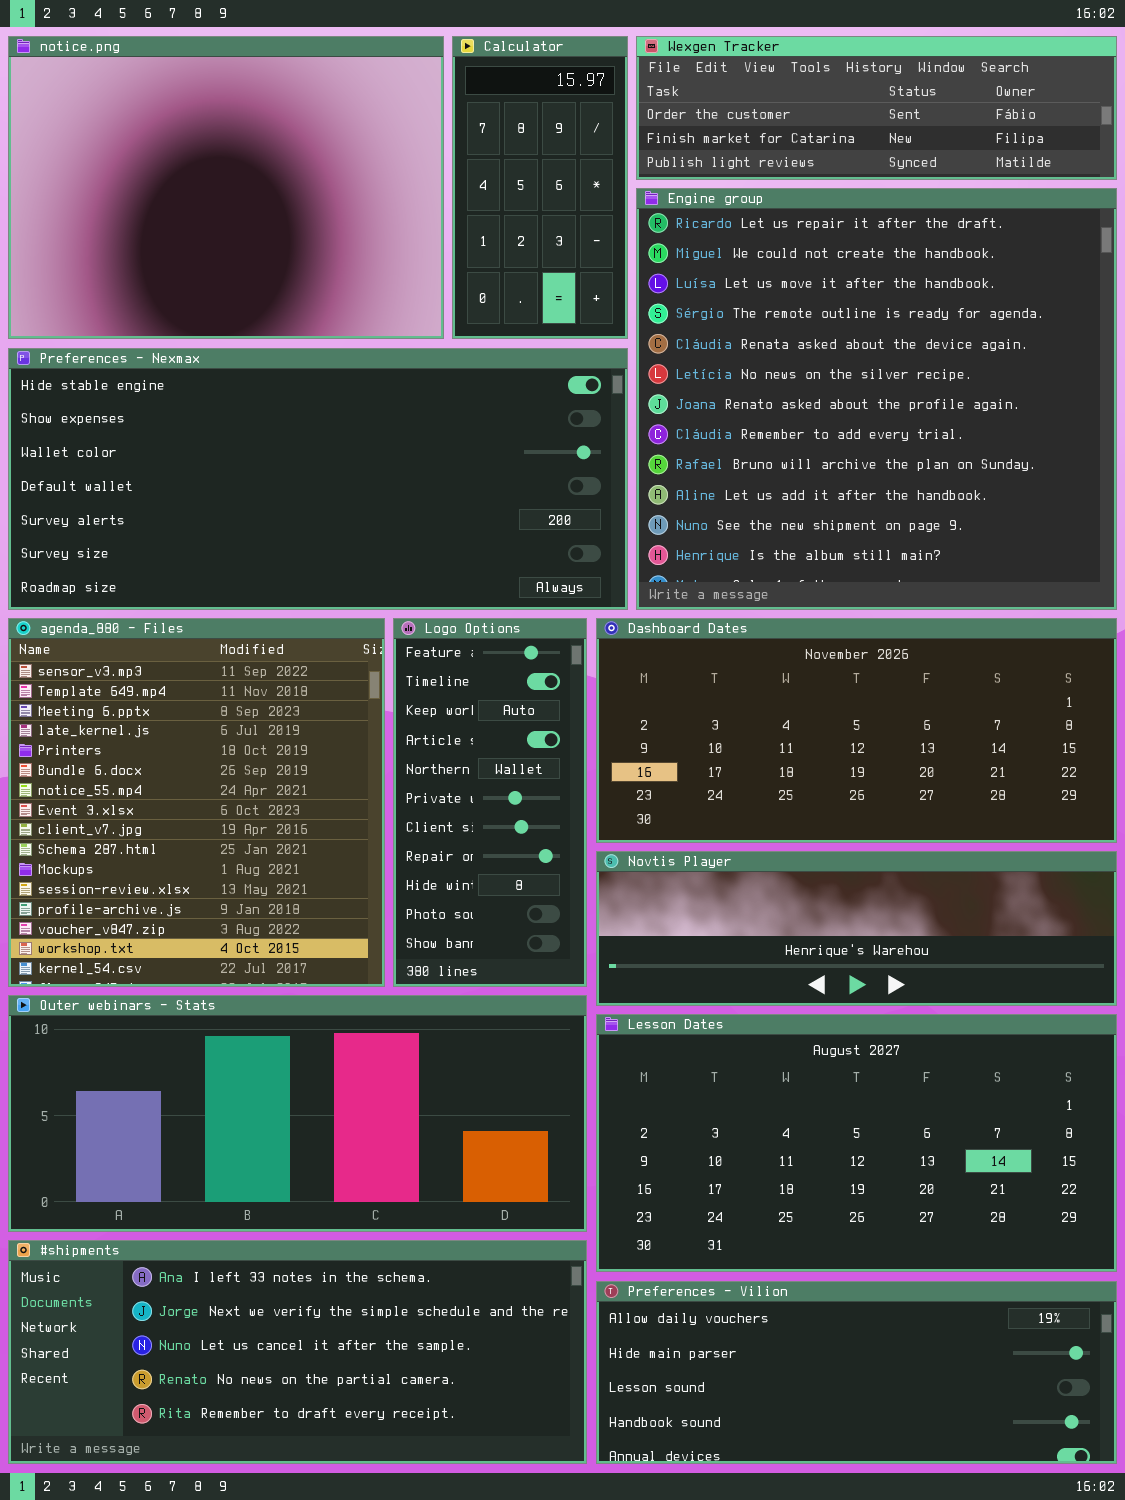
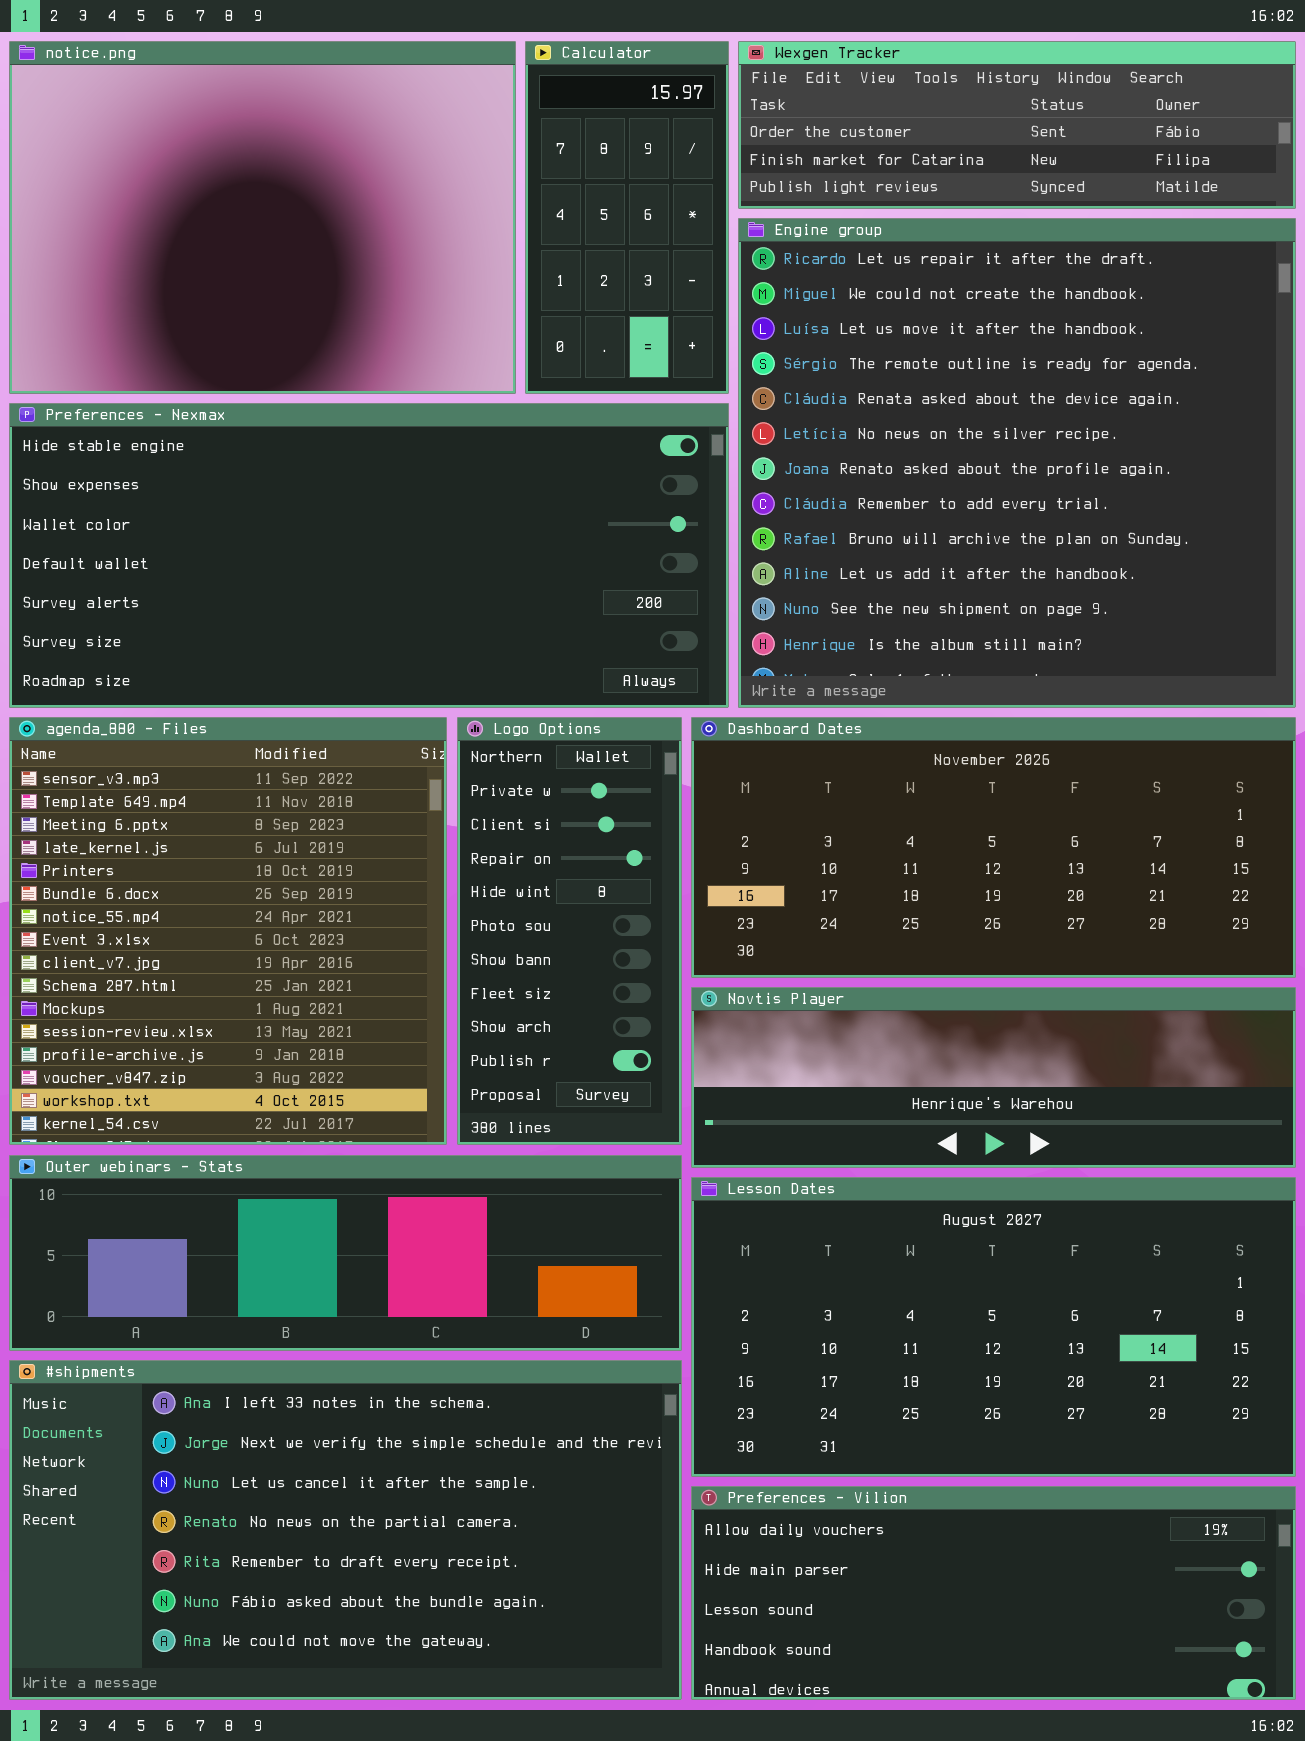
Logo Options: [393,618,587,987] -> [457,717,682,1145], scrolled down 4 rows
Outer webinars - Stats: [8,995,587,1232] -> [9,1155,682,1351], resized
#shipments: [8,1240,587,1464] -> [9,1360,682,1700], resized

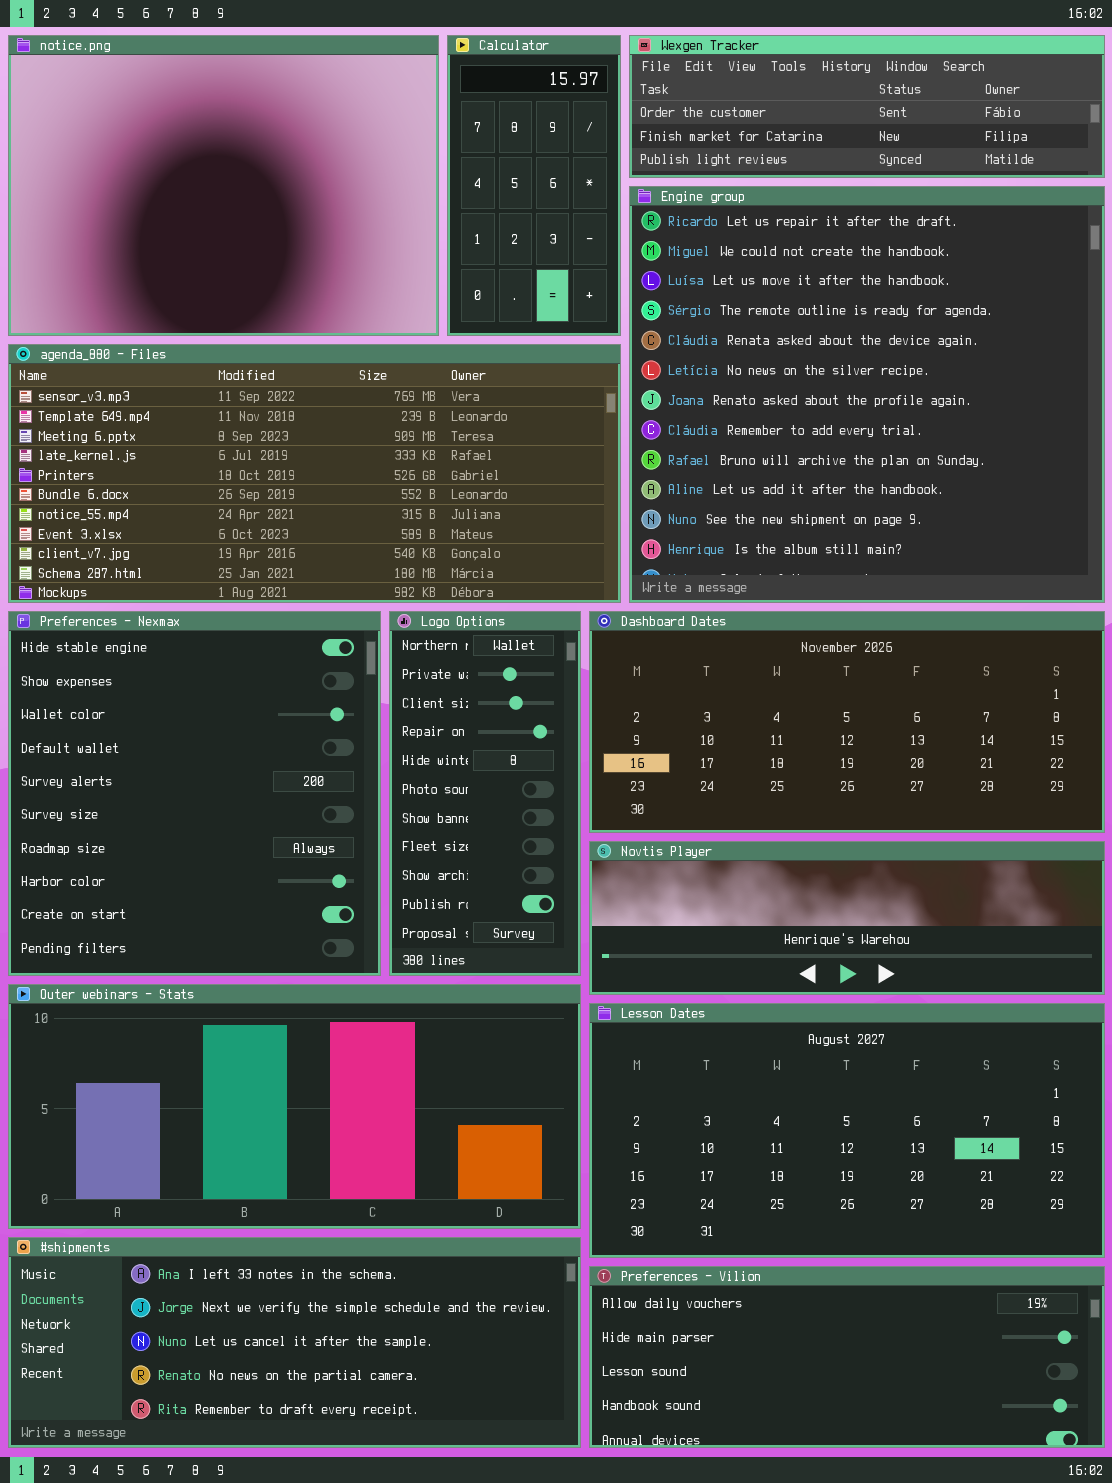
Preferences - Nexmax: [9,403,729,708] -> [8,611,381,976], moved, resized
agenda_880 - Files: [9,717,447,1145] -> [8,344,621,603], moved, resized
Outer webinars - Stats: [9,1155,682,1351] -> [8,984,581,1229], resized
#shipments: [9,1360,682,1700] -> [8,1237,581,1448], resized

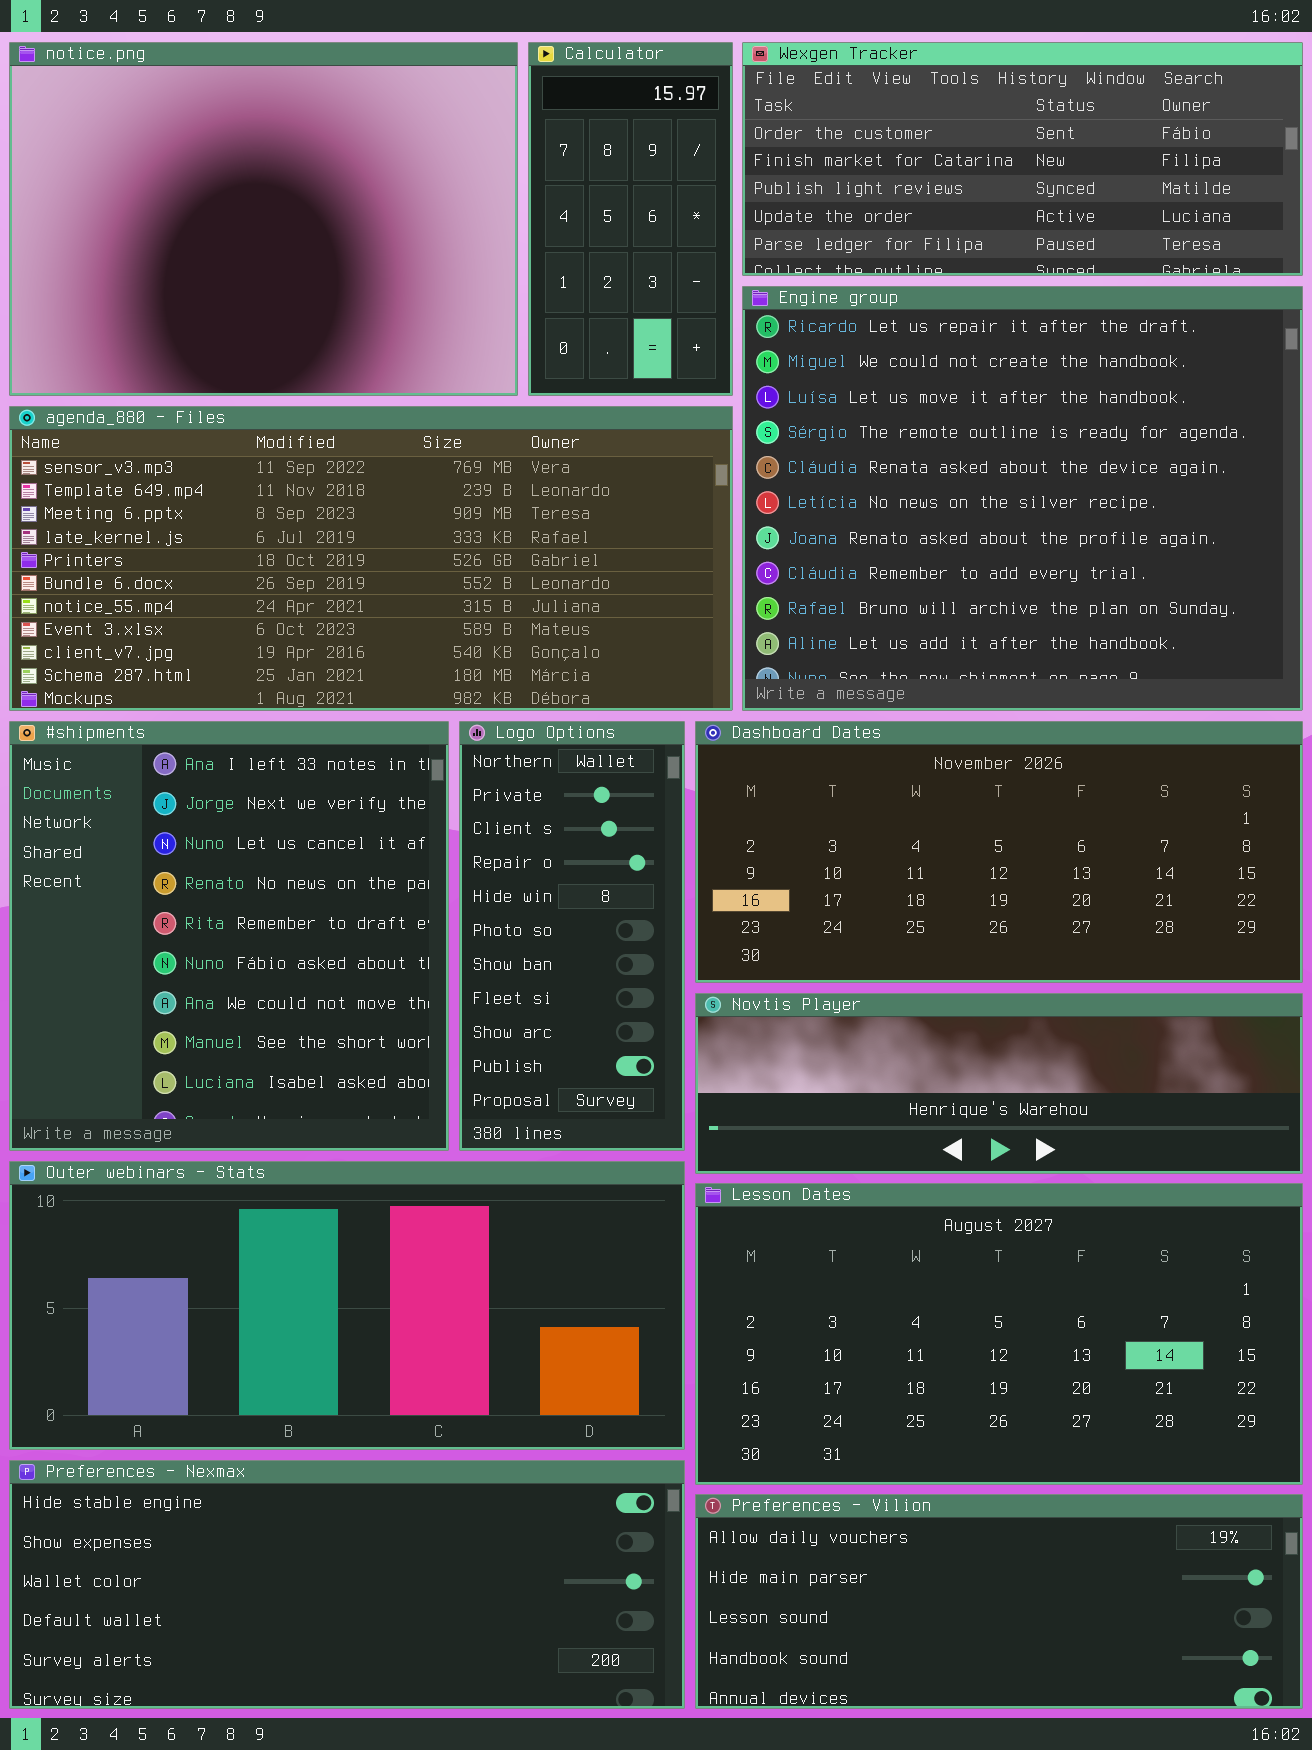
Wexgen Tracker: [629,35,1105,178] -> [742,42,1303,276], resized
Engine group: [629,186,1105,603] -> [742,286,1303,711], resized
Preferences - Nexmax: [8,611,381,976] -> [9,1460,685,1709], moved, resized
#shipments: [8,1237,581,1448] -> [9,721,449,1151], moved, resized

